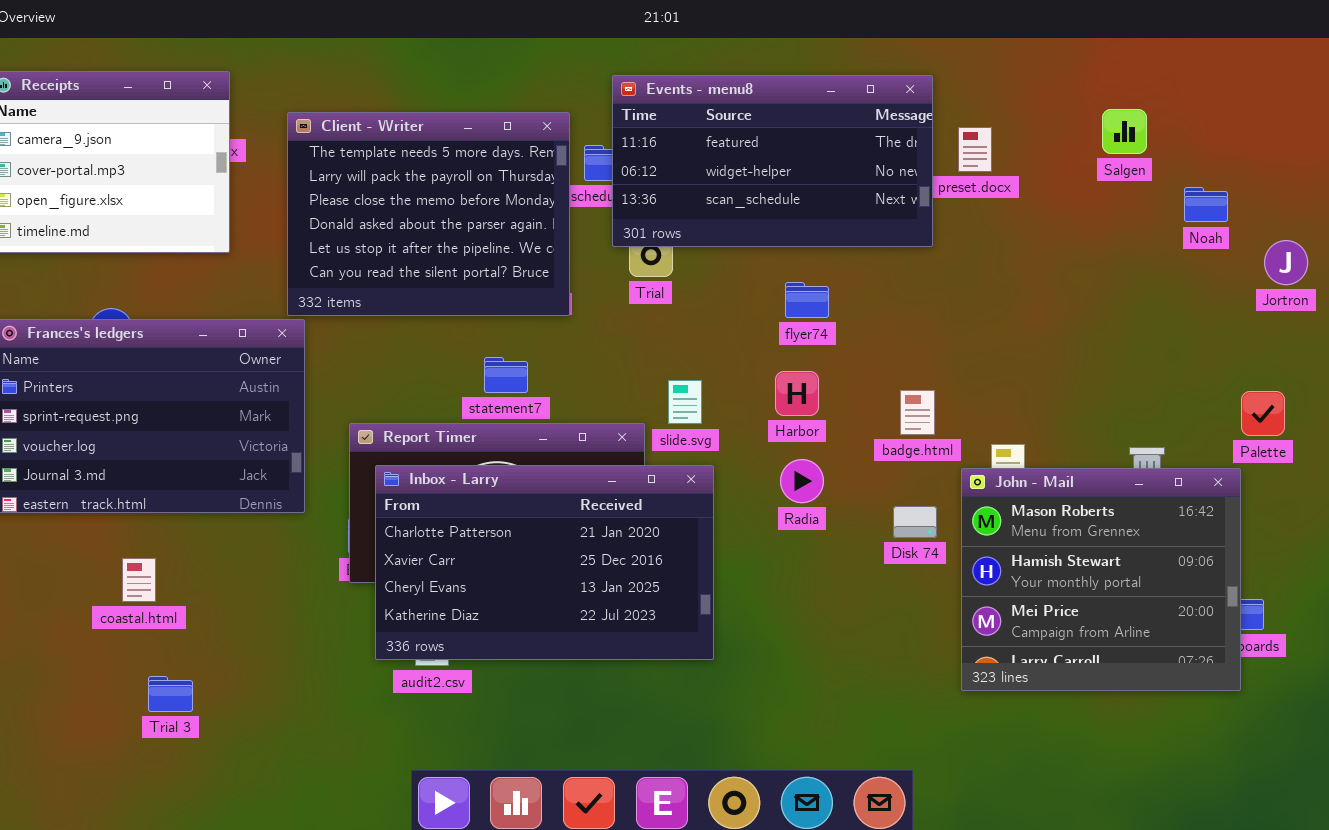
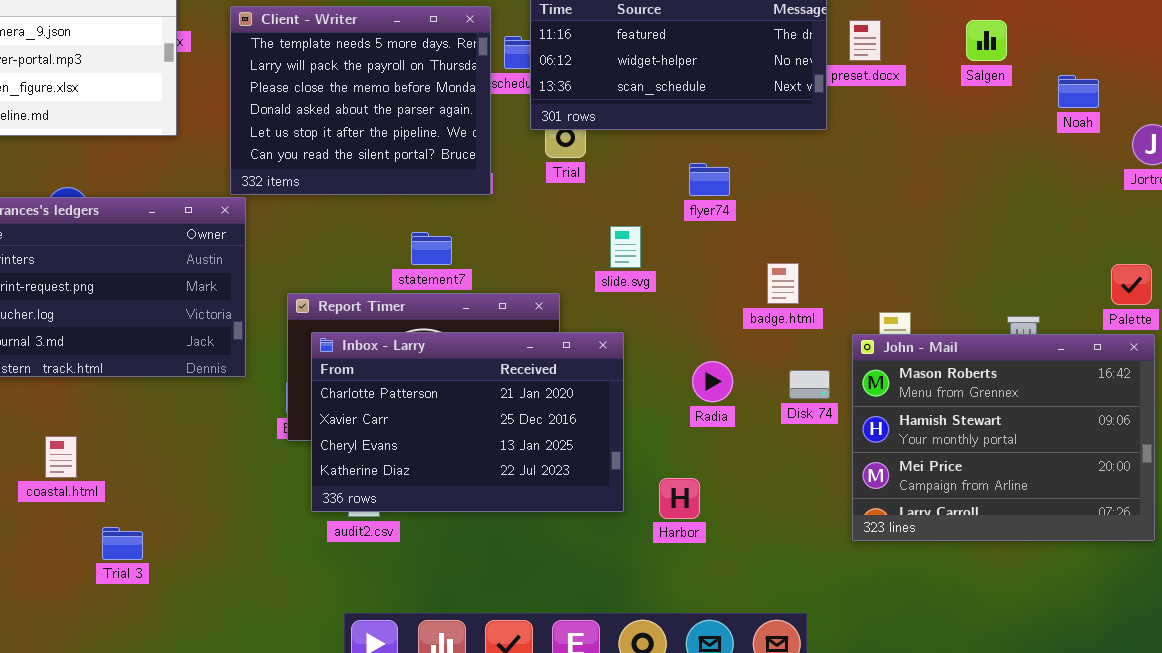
Salgen: [1102,109,1147,154] -> [966,20,1007,61], moved
Harbor: [775,371,819,416] -> [659,478,700,519], moved
slide.svg: [668,380,702,424] -> [610,226,641,268], moved
badge.html: [900,390,935,435] -> [767,263,799,304], moved
Radia: [780,459,824,503] -> [692,361,733,402], moved
John - Mail: [961,468,1241,691] -> [852,334,1155,541], resized
coastal.html: [122,558,156,602] -> [45,436,77,478], moved

